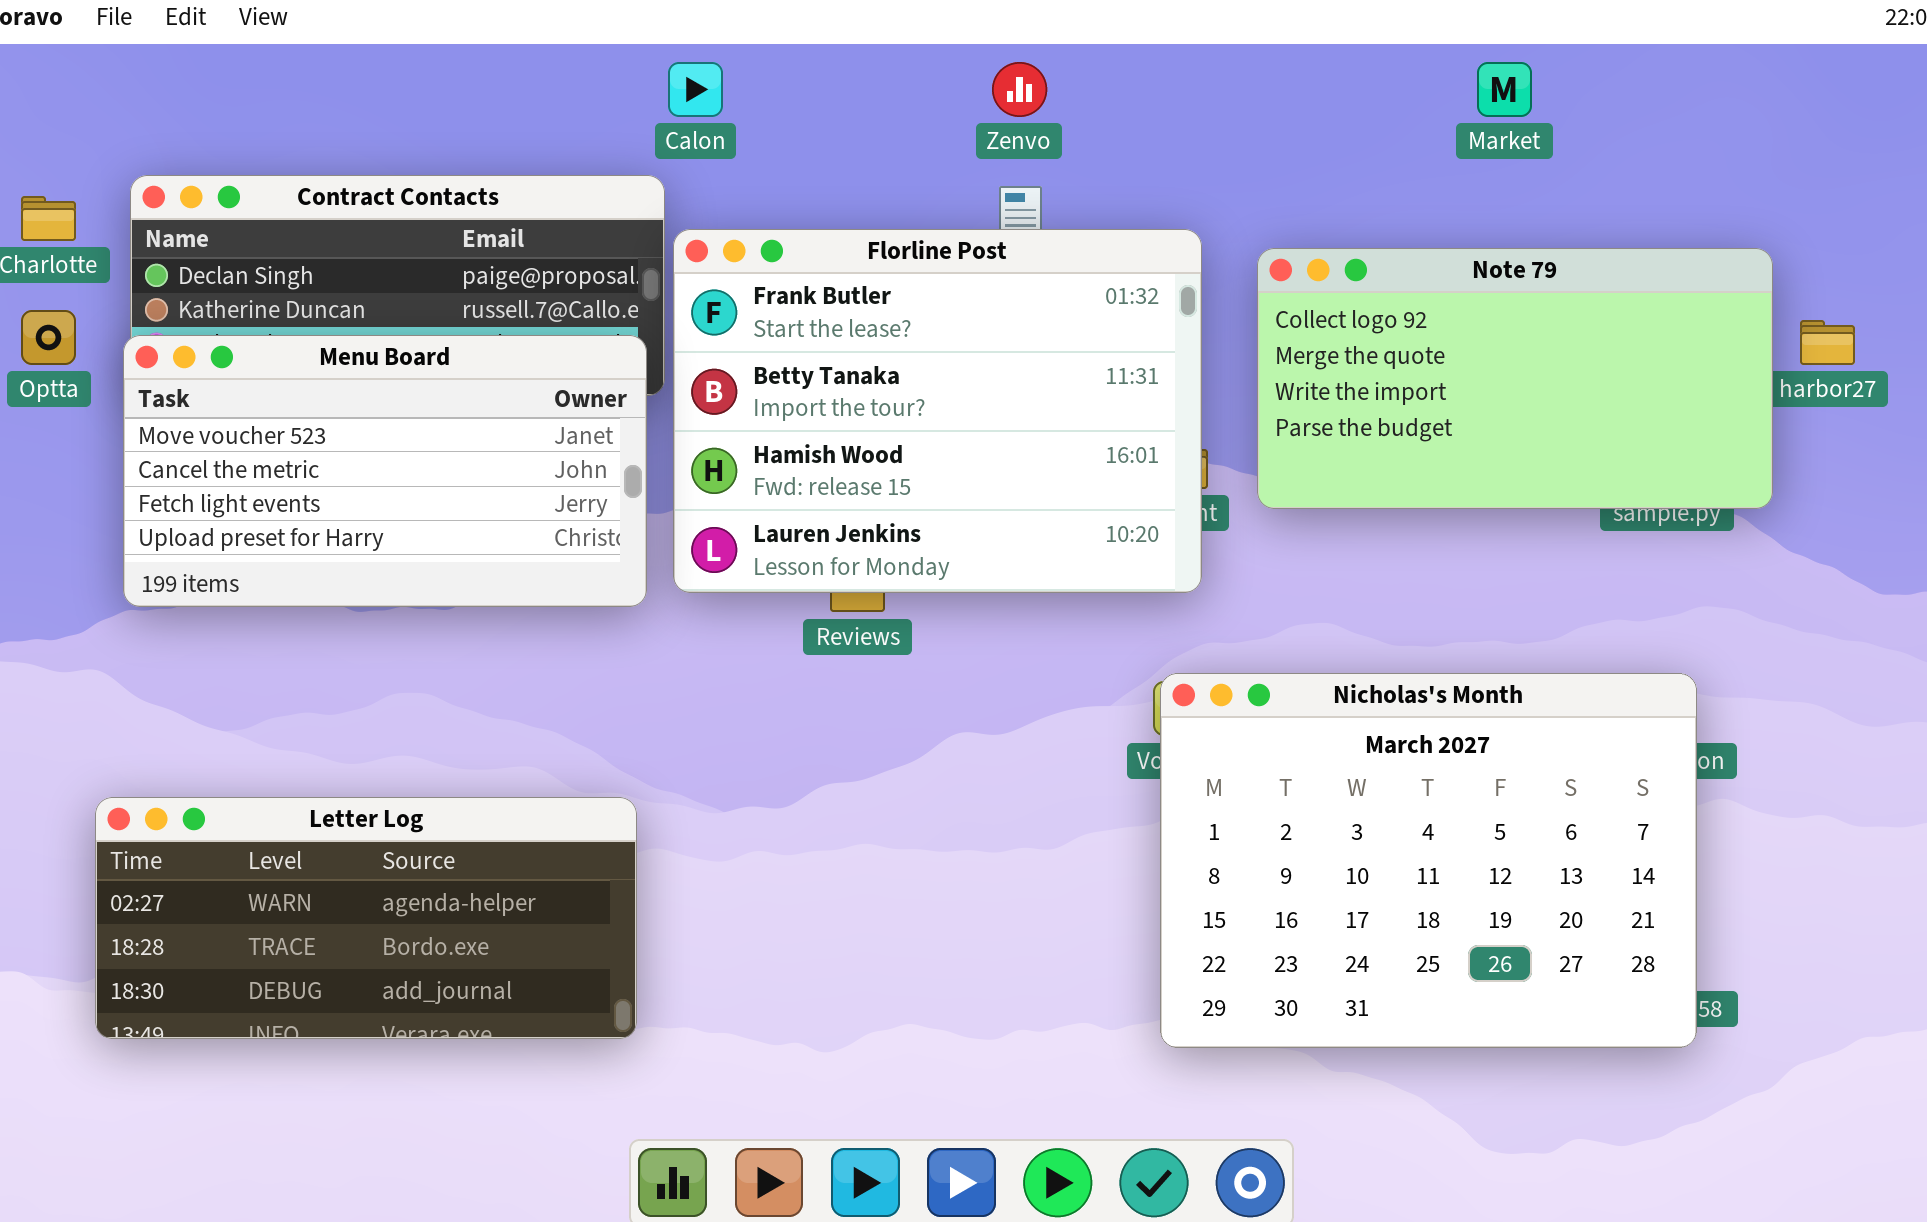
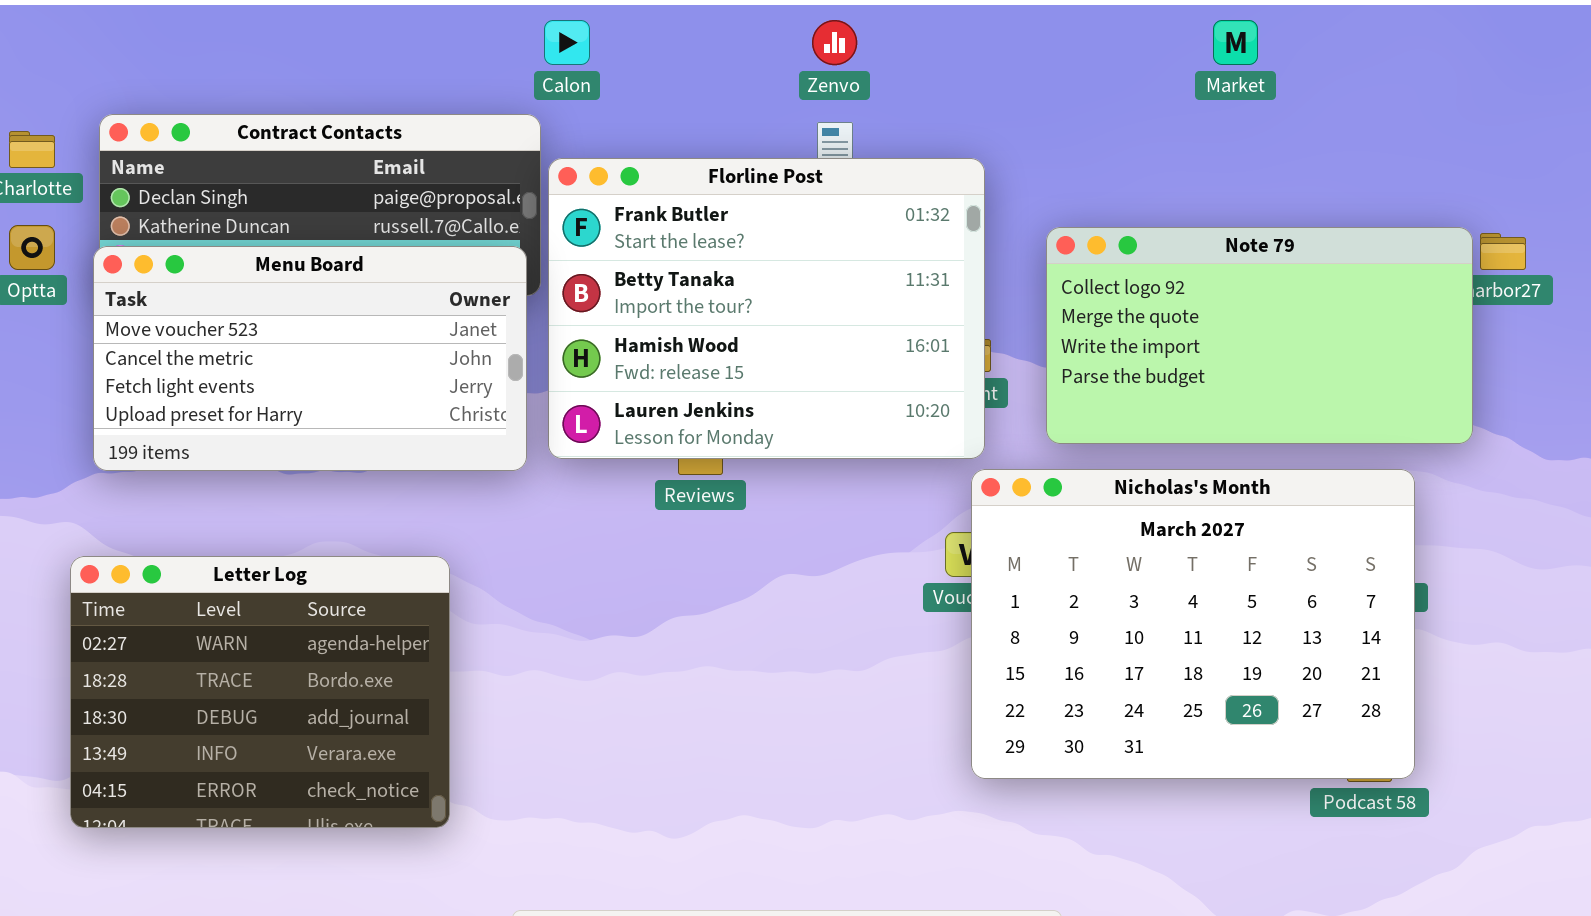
Note 79: [1257,248,1773,509] -> [1046,227,1473,444], moved
Nicholas's Month: [1160,673,1697,1048] -> [971,469,1415,779], moved
Letter Log: [95,797,637,1039] -> [70,556,450,828], resized

